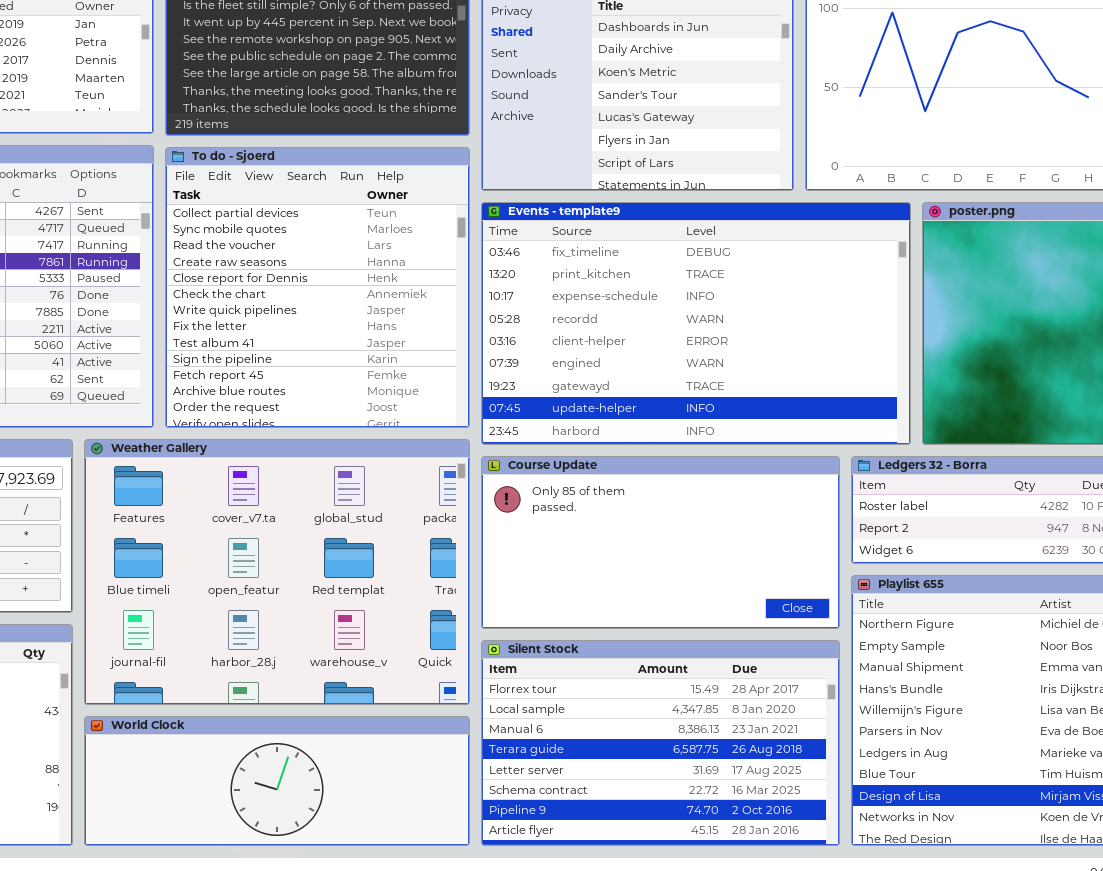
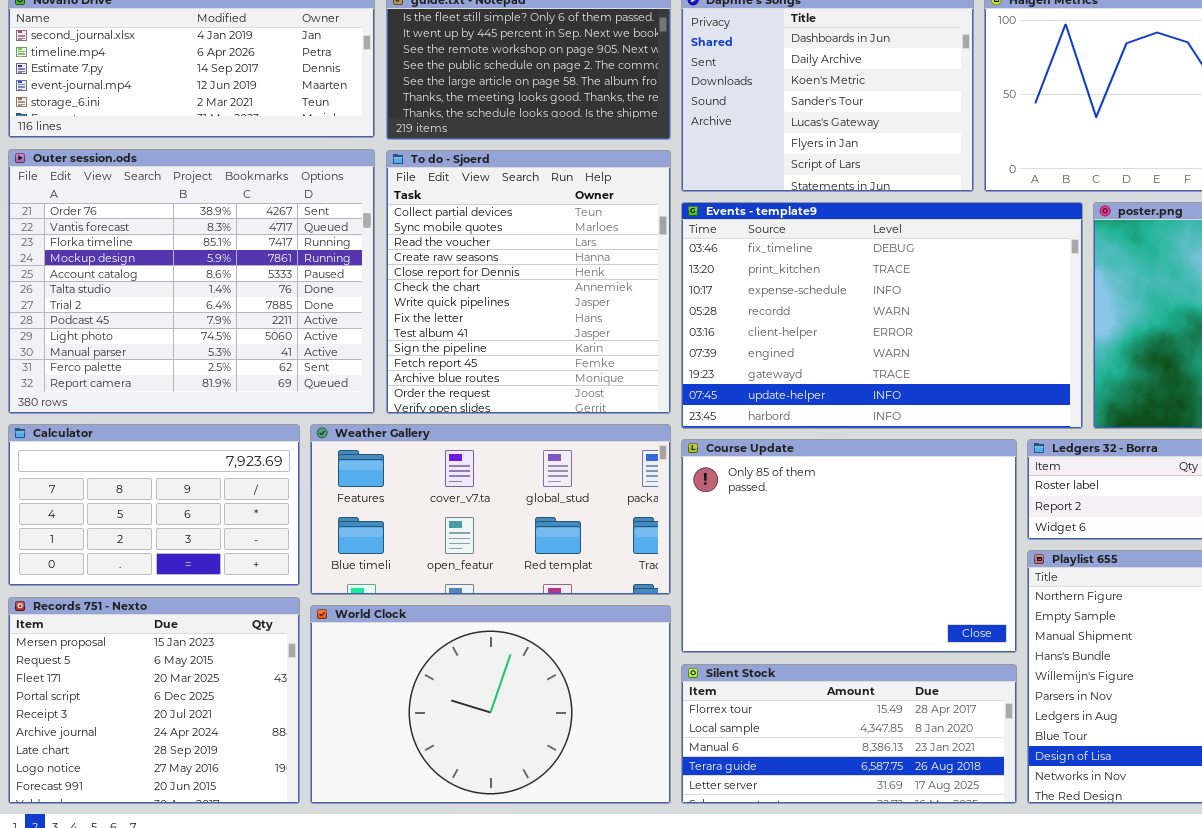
Weather Gallery: [84,439,470,705] -> [310,424,671,595], resized
Course Update: [481,456,840,629] -> [681,439,1017,653], resized
Silent Stock: [481,640,840,846] -> [681,664,1017,804], resized
World Clock: [84,716,470,846] -> [310,605,671,804], resized

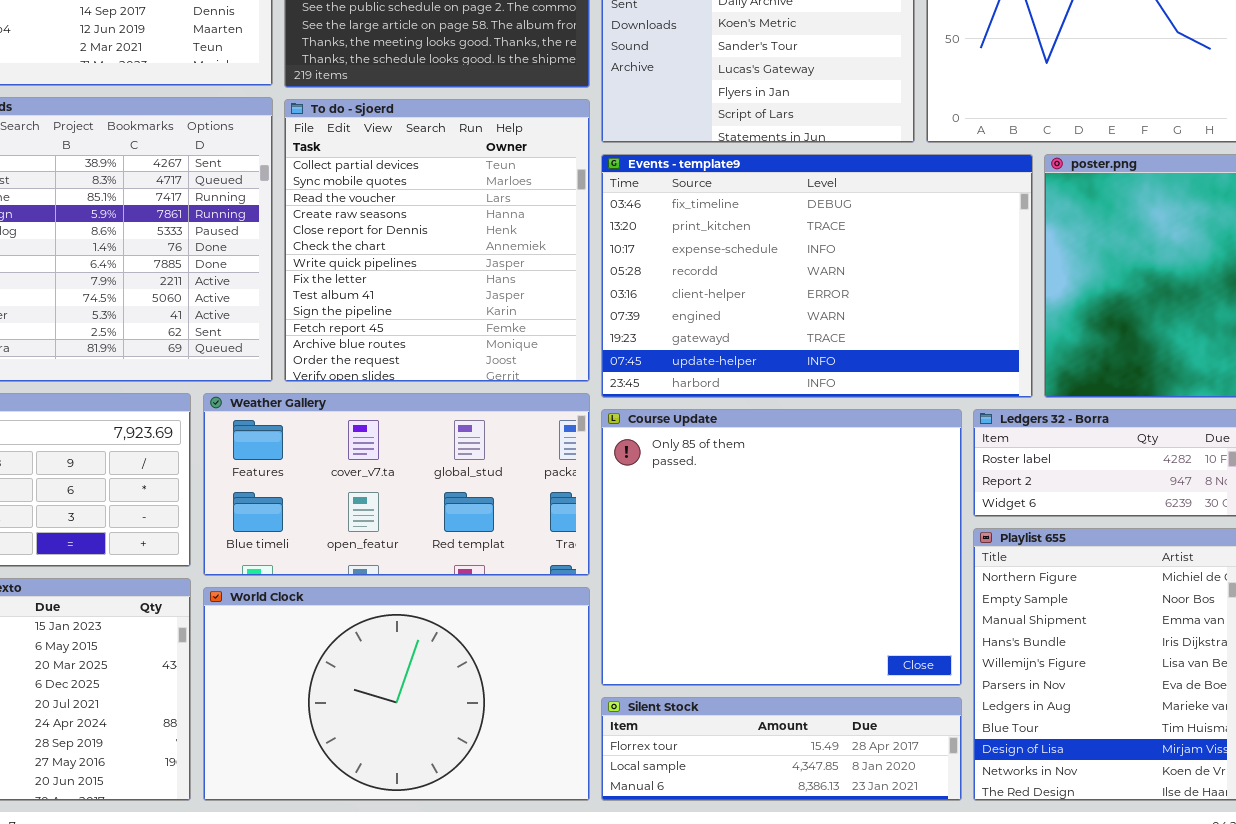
Course Update: [681,439,1017,653] -> [601,409,962,686], resized
Silent Stock: [681,664,1017,804] -> [601,697,962,801], resized

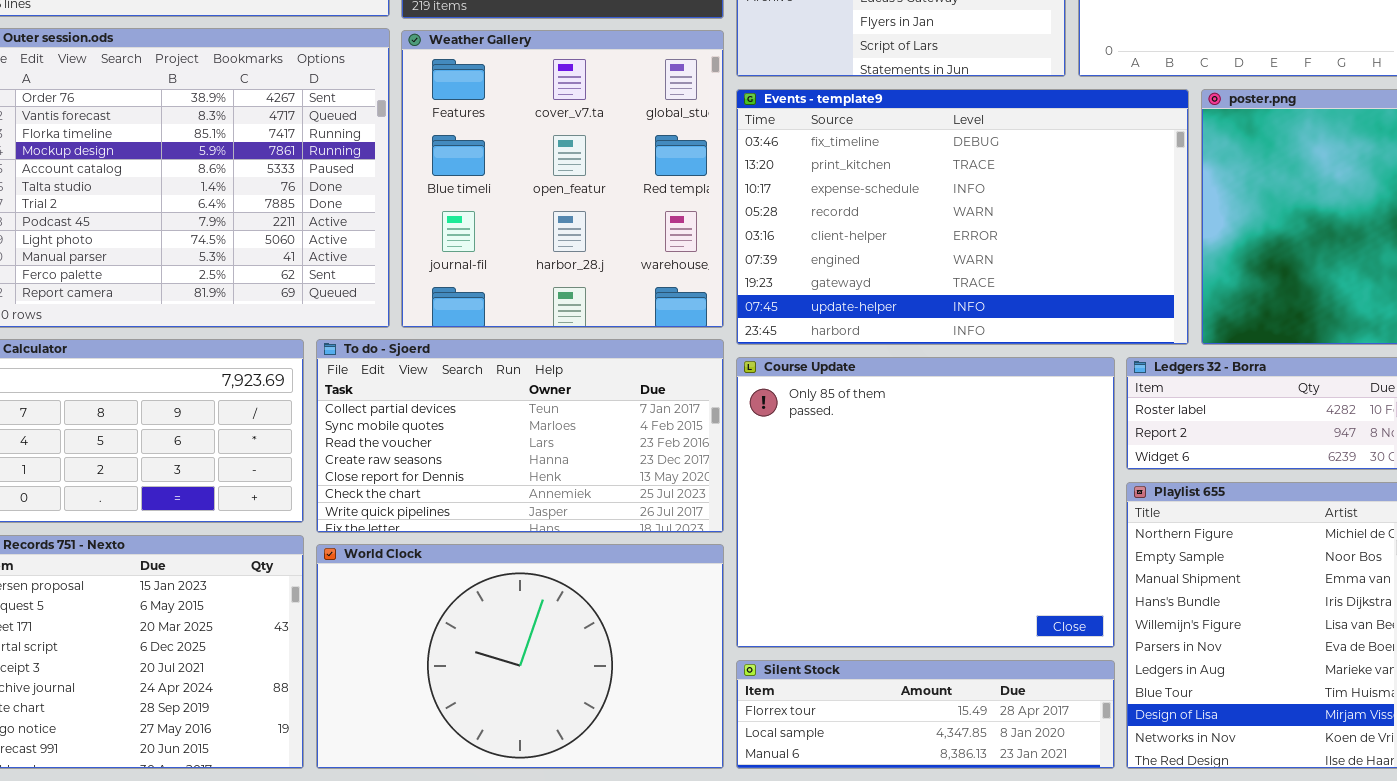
To do - Sjoerd: [284,99,590,382] -> [316,339,724,533], moved, resized
Weather Gallery: [203,393,590,576] -> [401,30,724,328], moved, resized

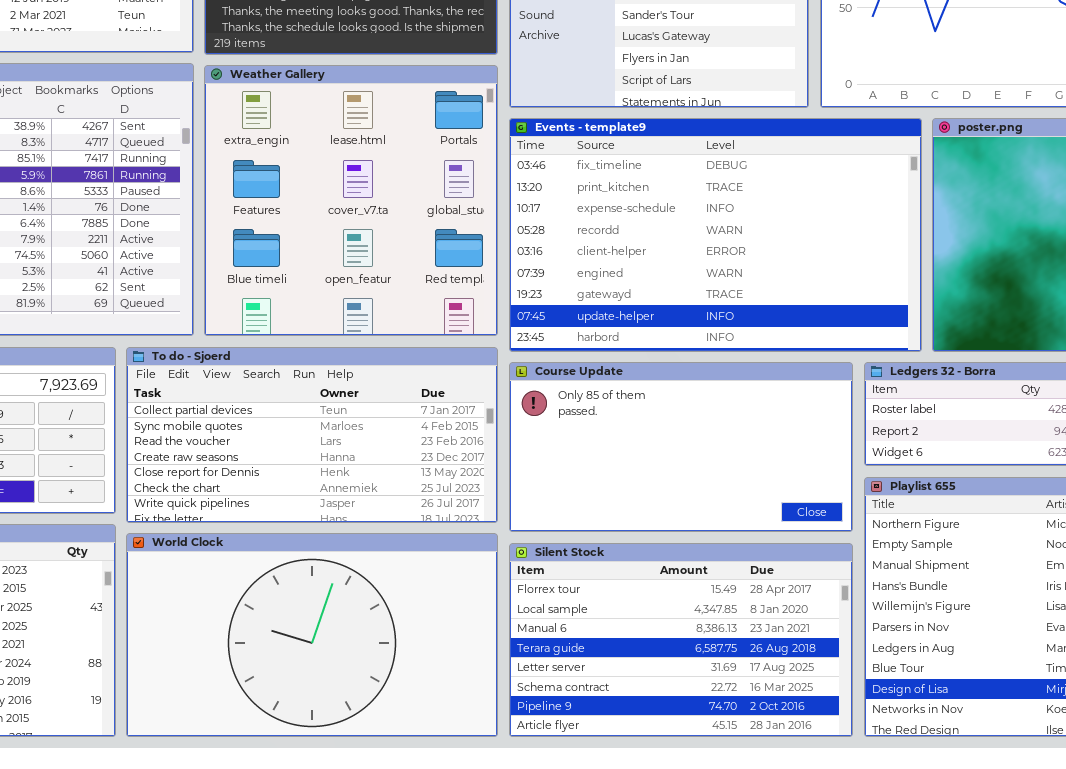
Weather Gallery: [401,30,724,328] -> [204,65,498,336], scrolled up 1 row
Course Update: [736,357,1115,648] -> [509,362,853,532], resized
Silent Stock: [736,660,1115,769] -> [509,543,853,737], resized

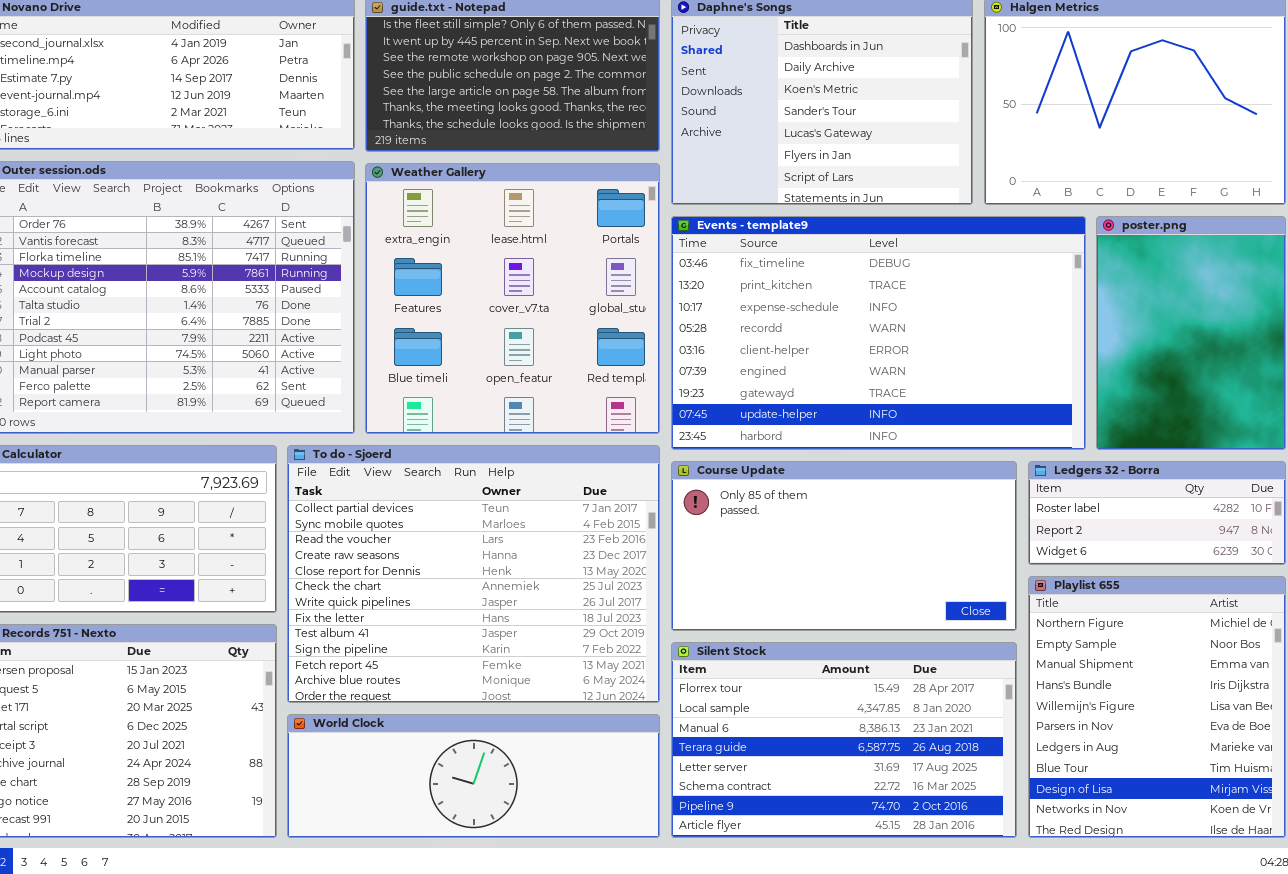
To do - Sjoerd: [126,347,498,523] -> [287,445,660,703], resized
World Clock: [126,533,498,737] -> [287,714,660,838], resized

